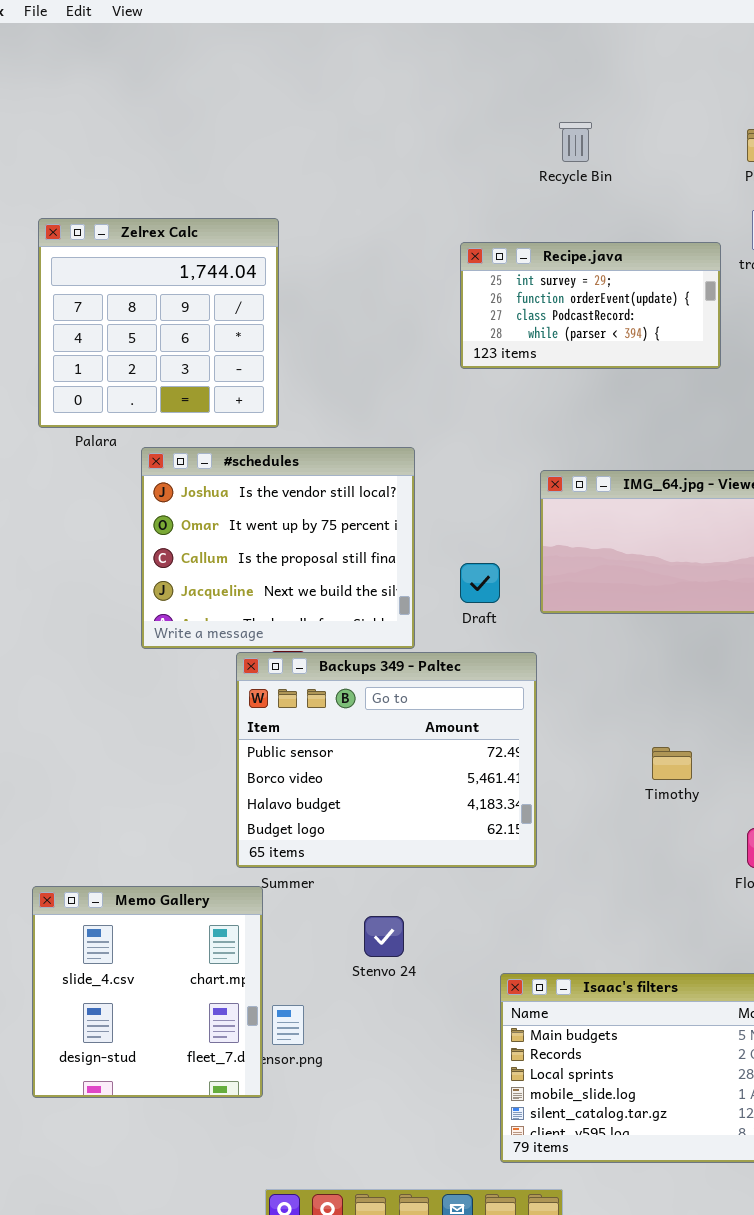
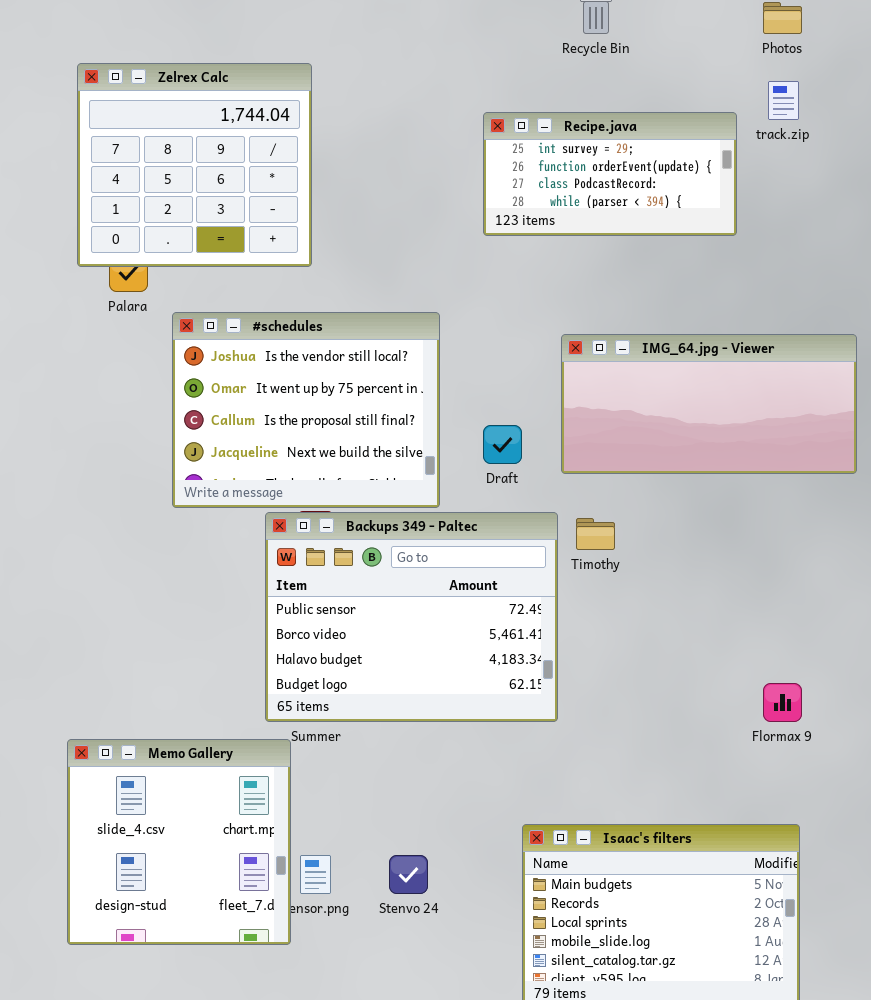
Zelrex Calc: [38,218,279,428] -> [77,63,312,267], moved
Timothy: [652,747,692,780] -> [576,518,615,550], moved
Stenvo 24: [364,916,404,957] -> [389,855,428,894], moved

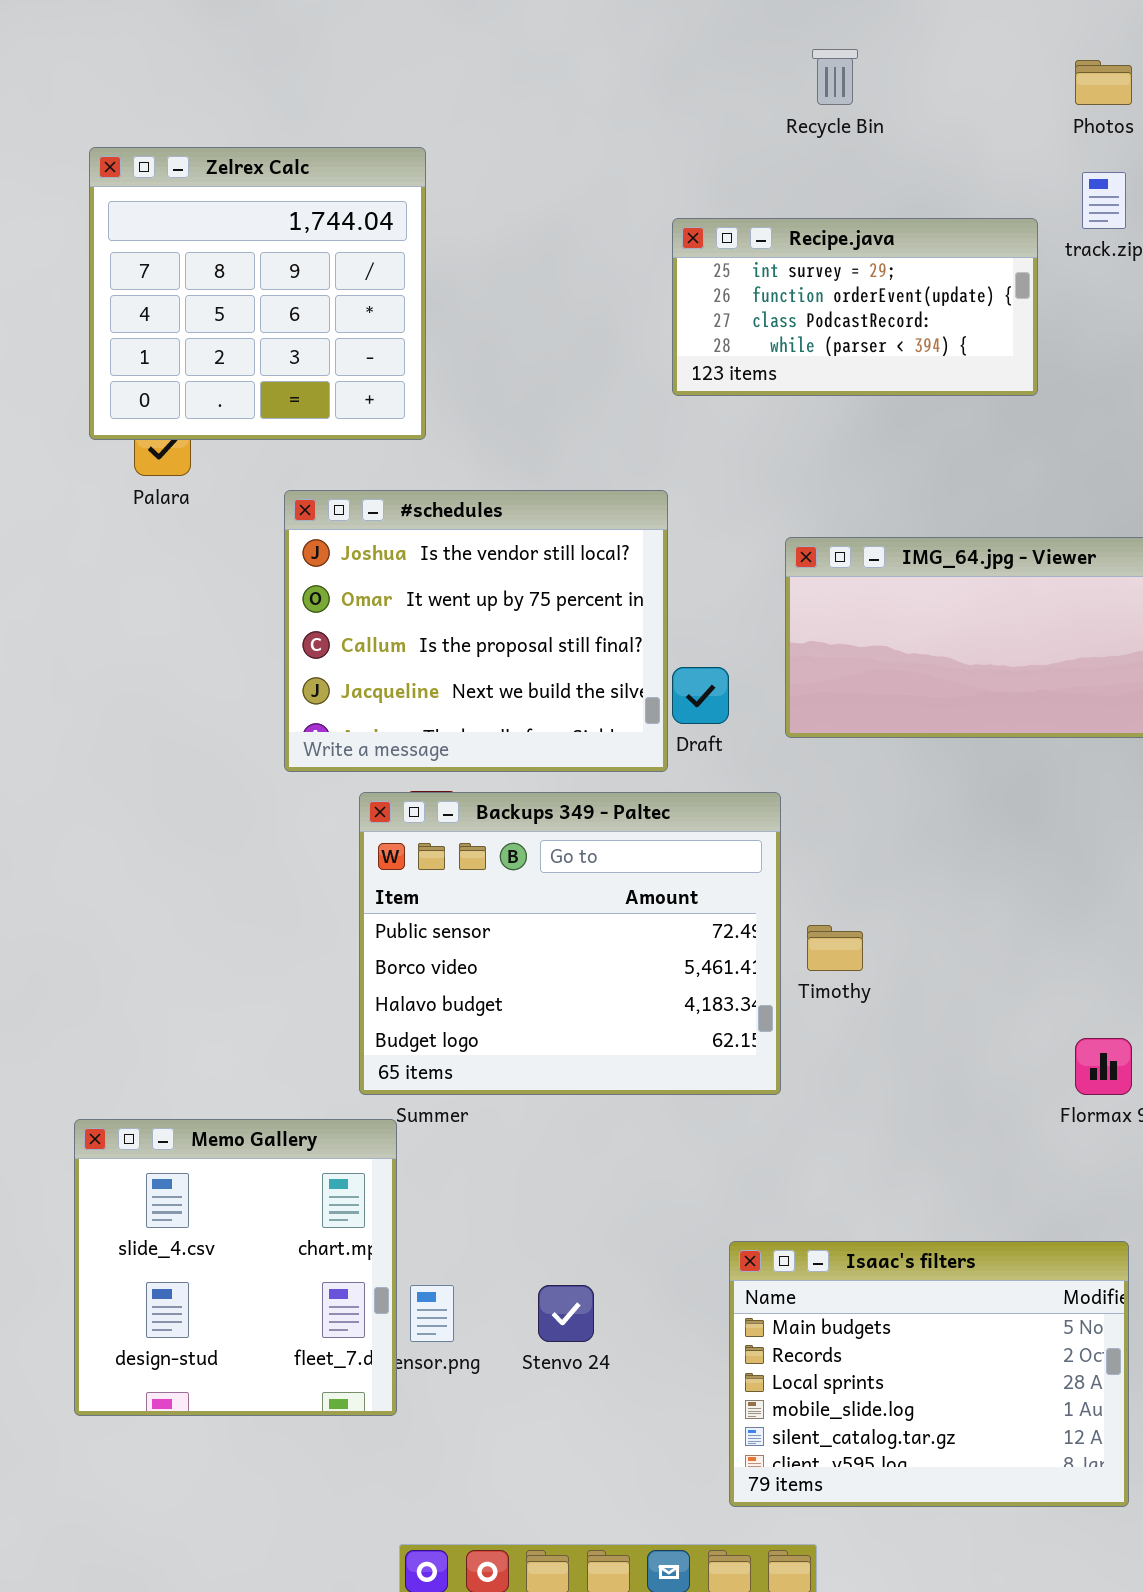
#schedules: [172,312,440,508] -> [284,490,668,772], moved
Timothy: [576,518,615,550] -> [807,925,863,971], moved

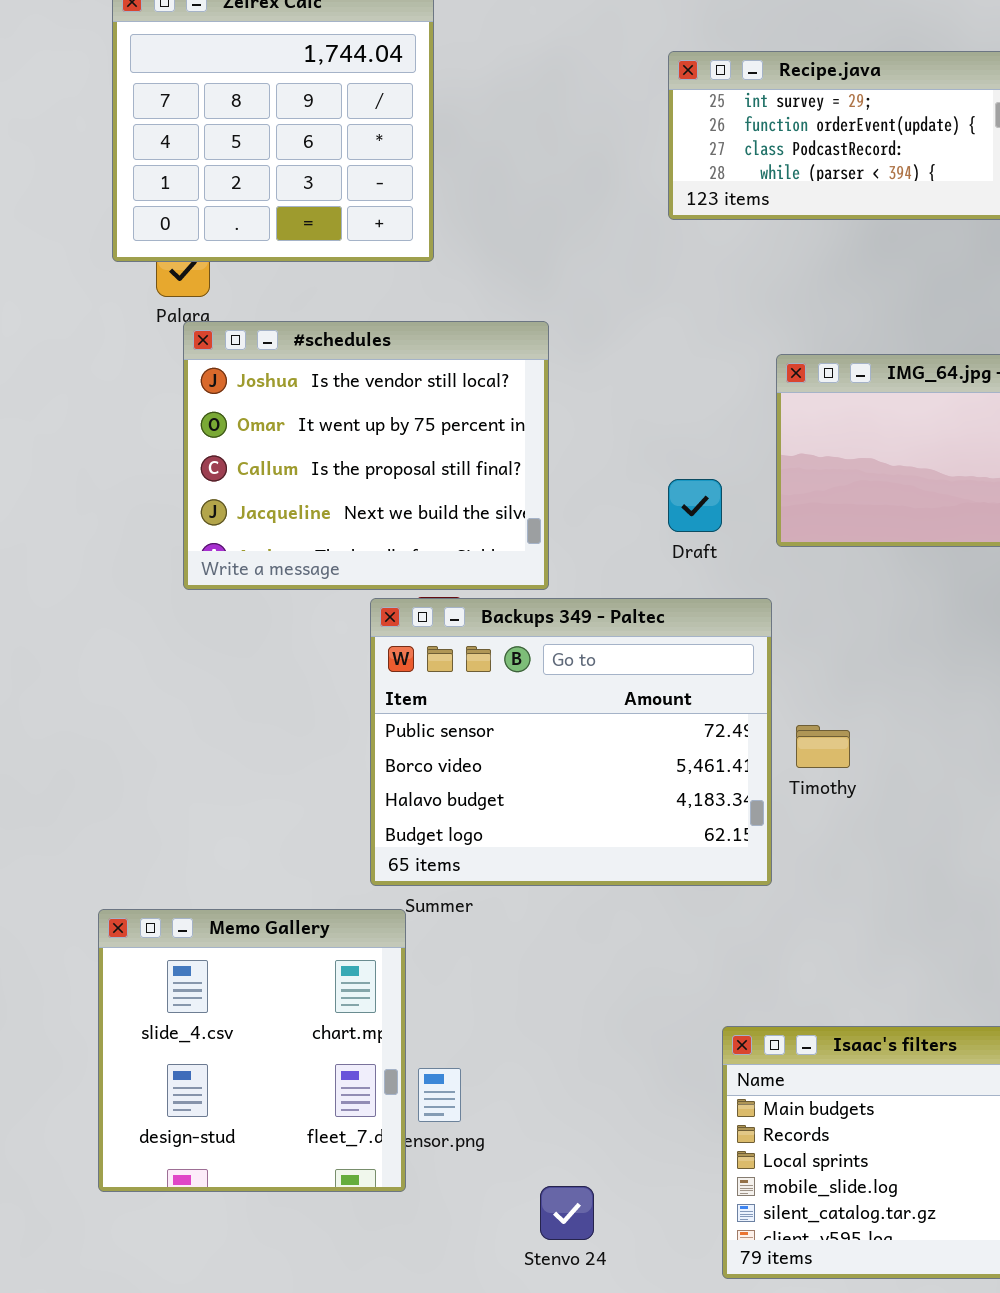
#schedules: [284,490,668,772] -> [183,321,549,590], moved
Stenvo 24: [538,1285,594,1342] -> [540,1186,594,1240], moved

